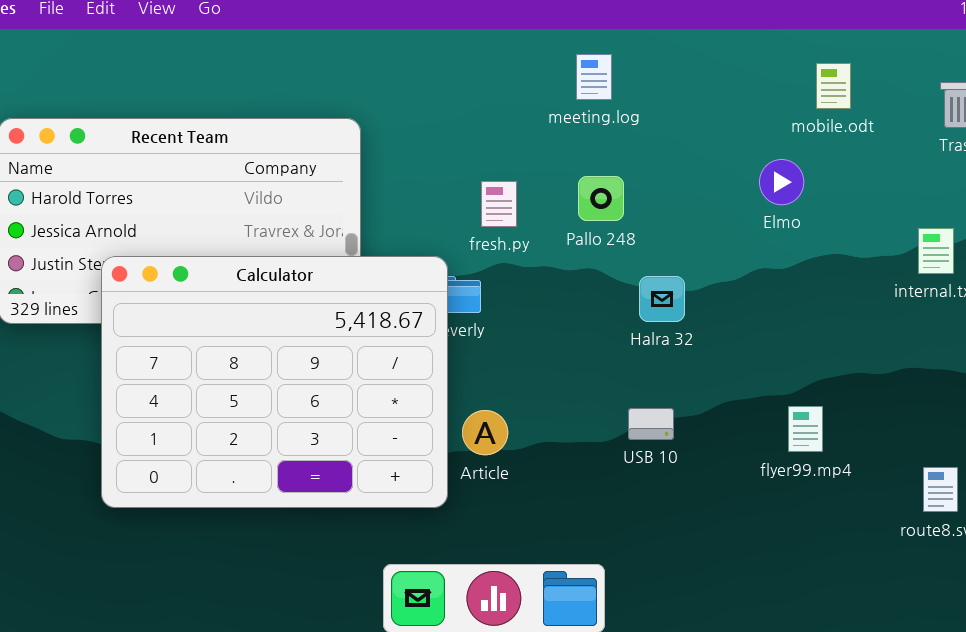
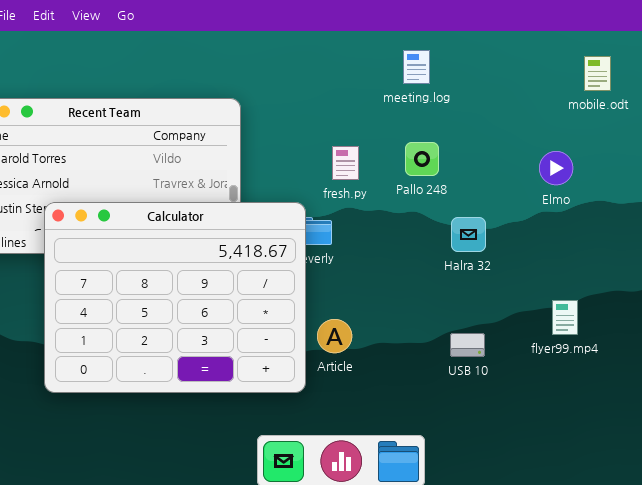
Elmo: [759,159,804,205] -> [539,151,573,185], moved
flyer99.mp4: [788,406,823,452] -> [552,300,578,335], moved
USB 10: [628,408,674,440] -> [450,333,485,357], moved

